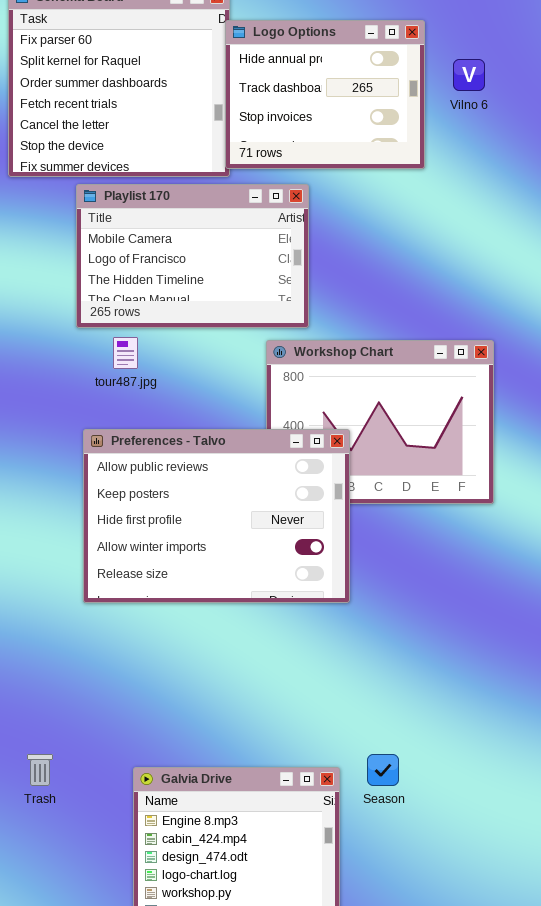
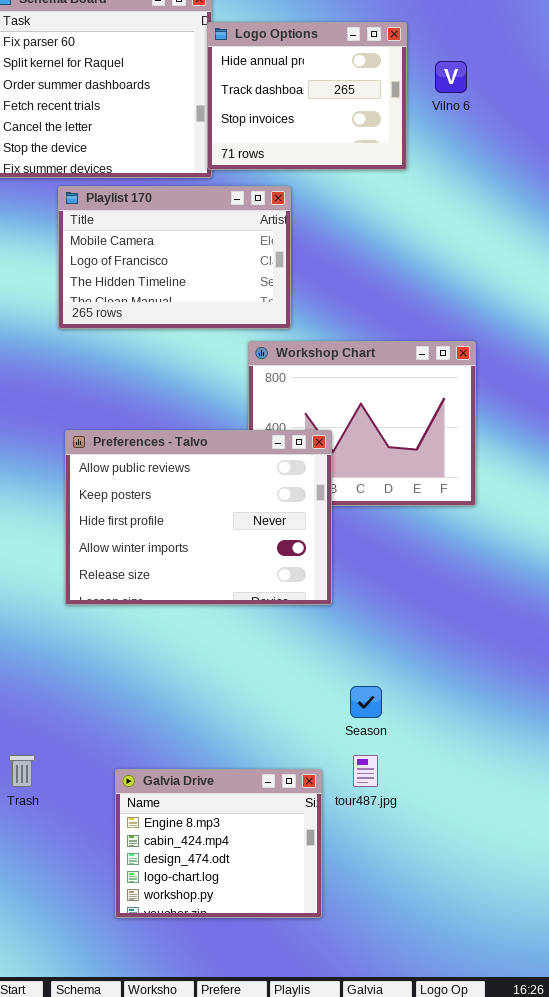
tour487.jpg: [113,337,138,369] -> [353,755,378,787], moved
Season: [367,754,399,786] -> [350,686,382,718], moved

